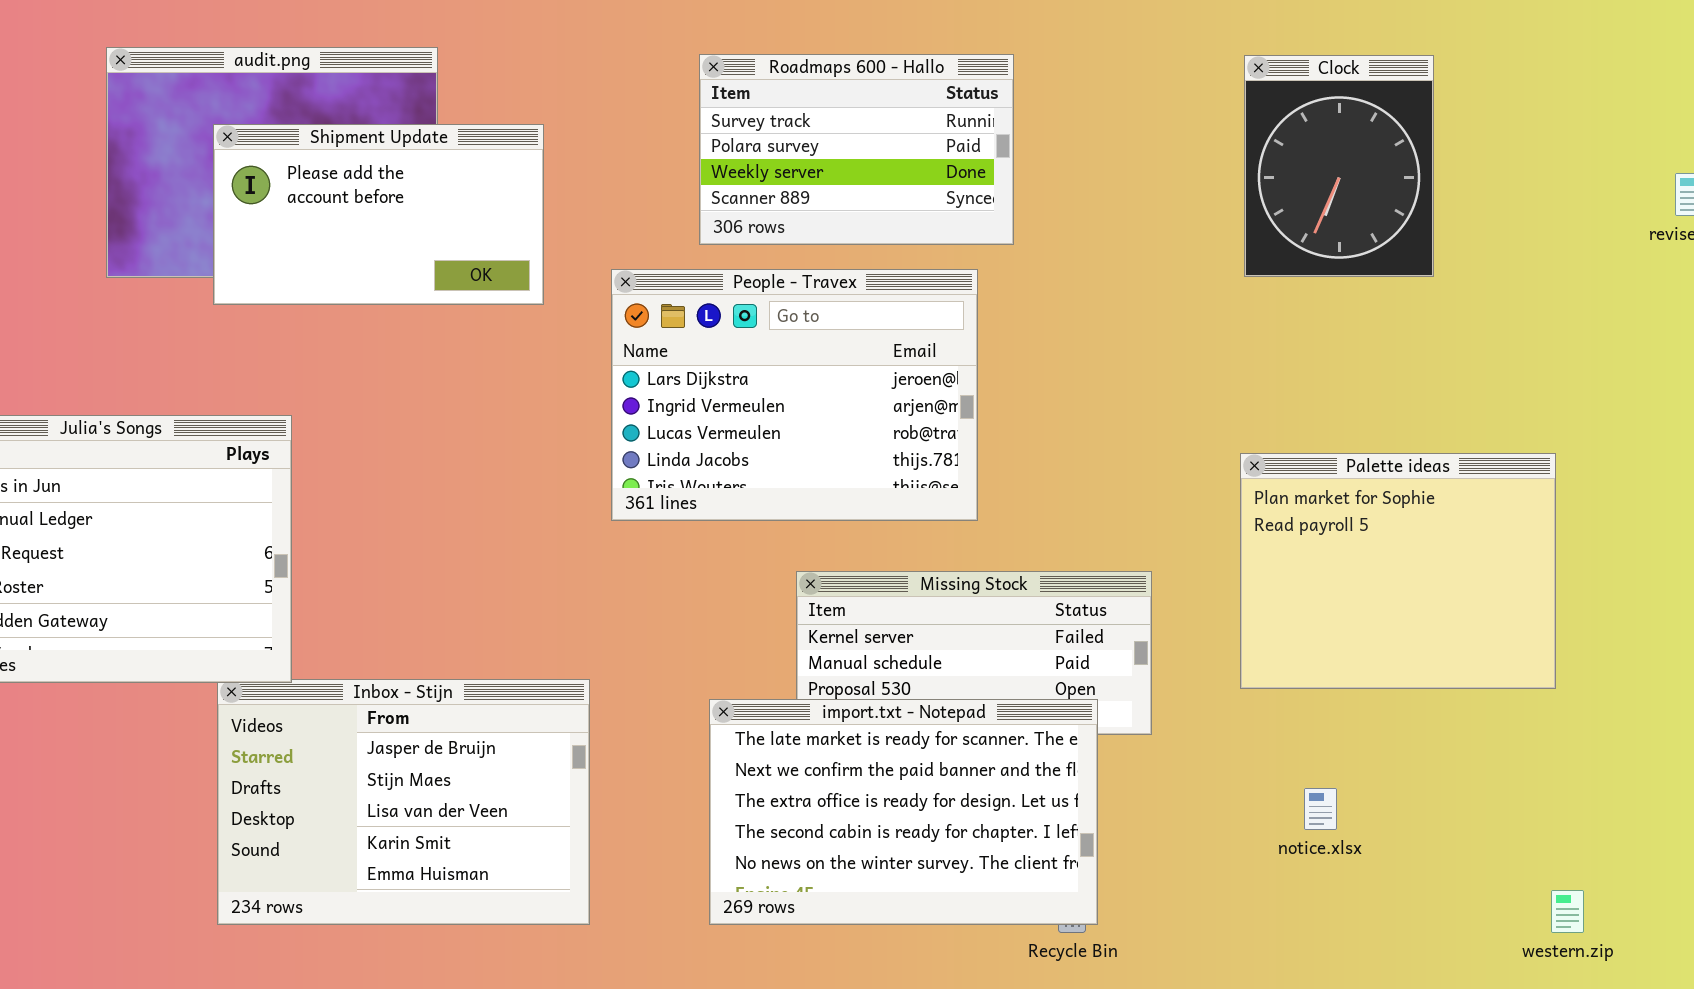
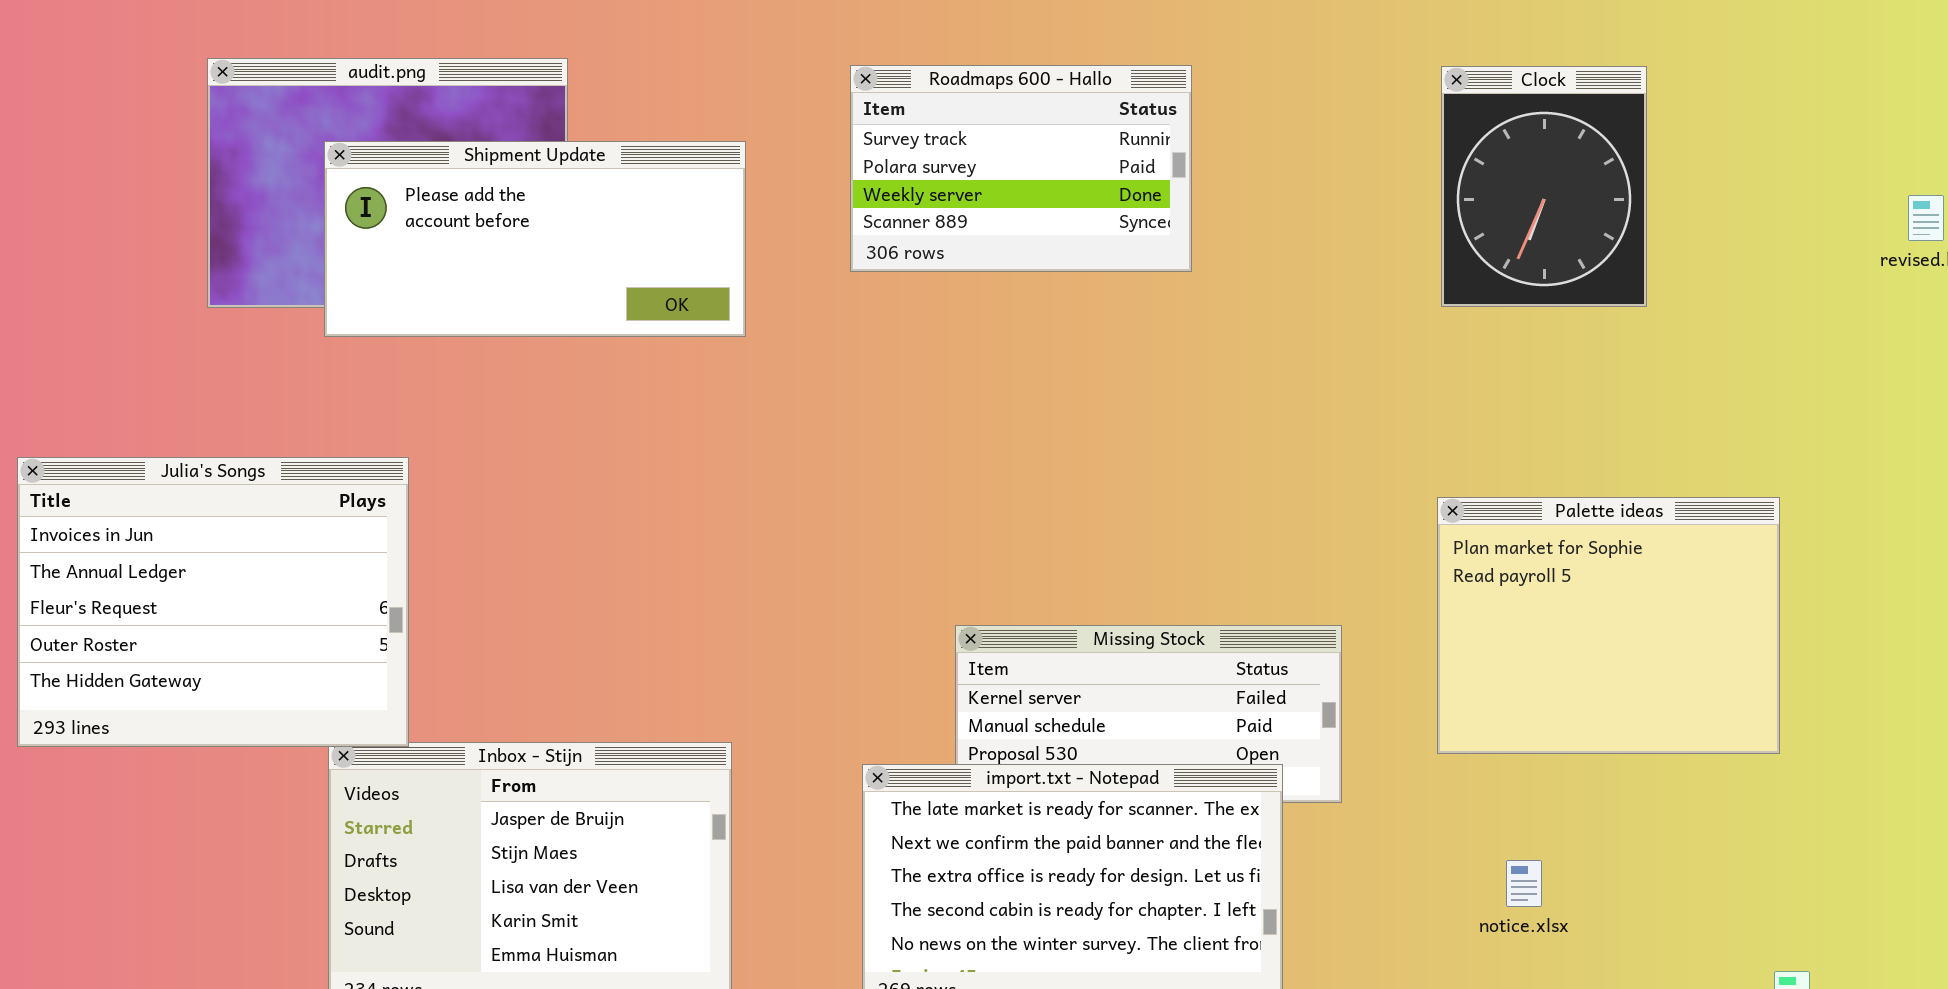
Shipment Update: [213,124,544,305] -> [324,141,746,337], resized
People - Travex: [611,269,978,521] -> none, closed

